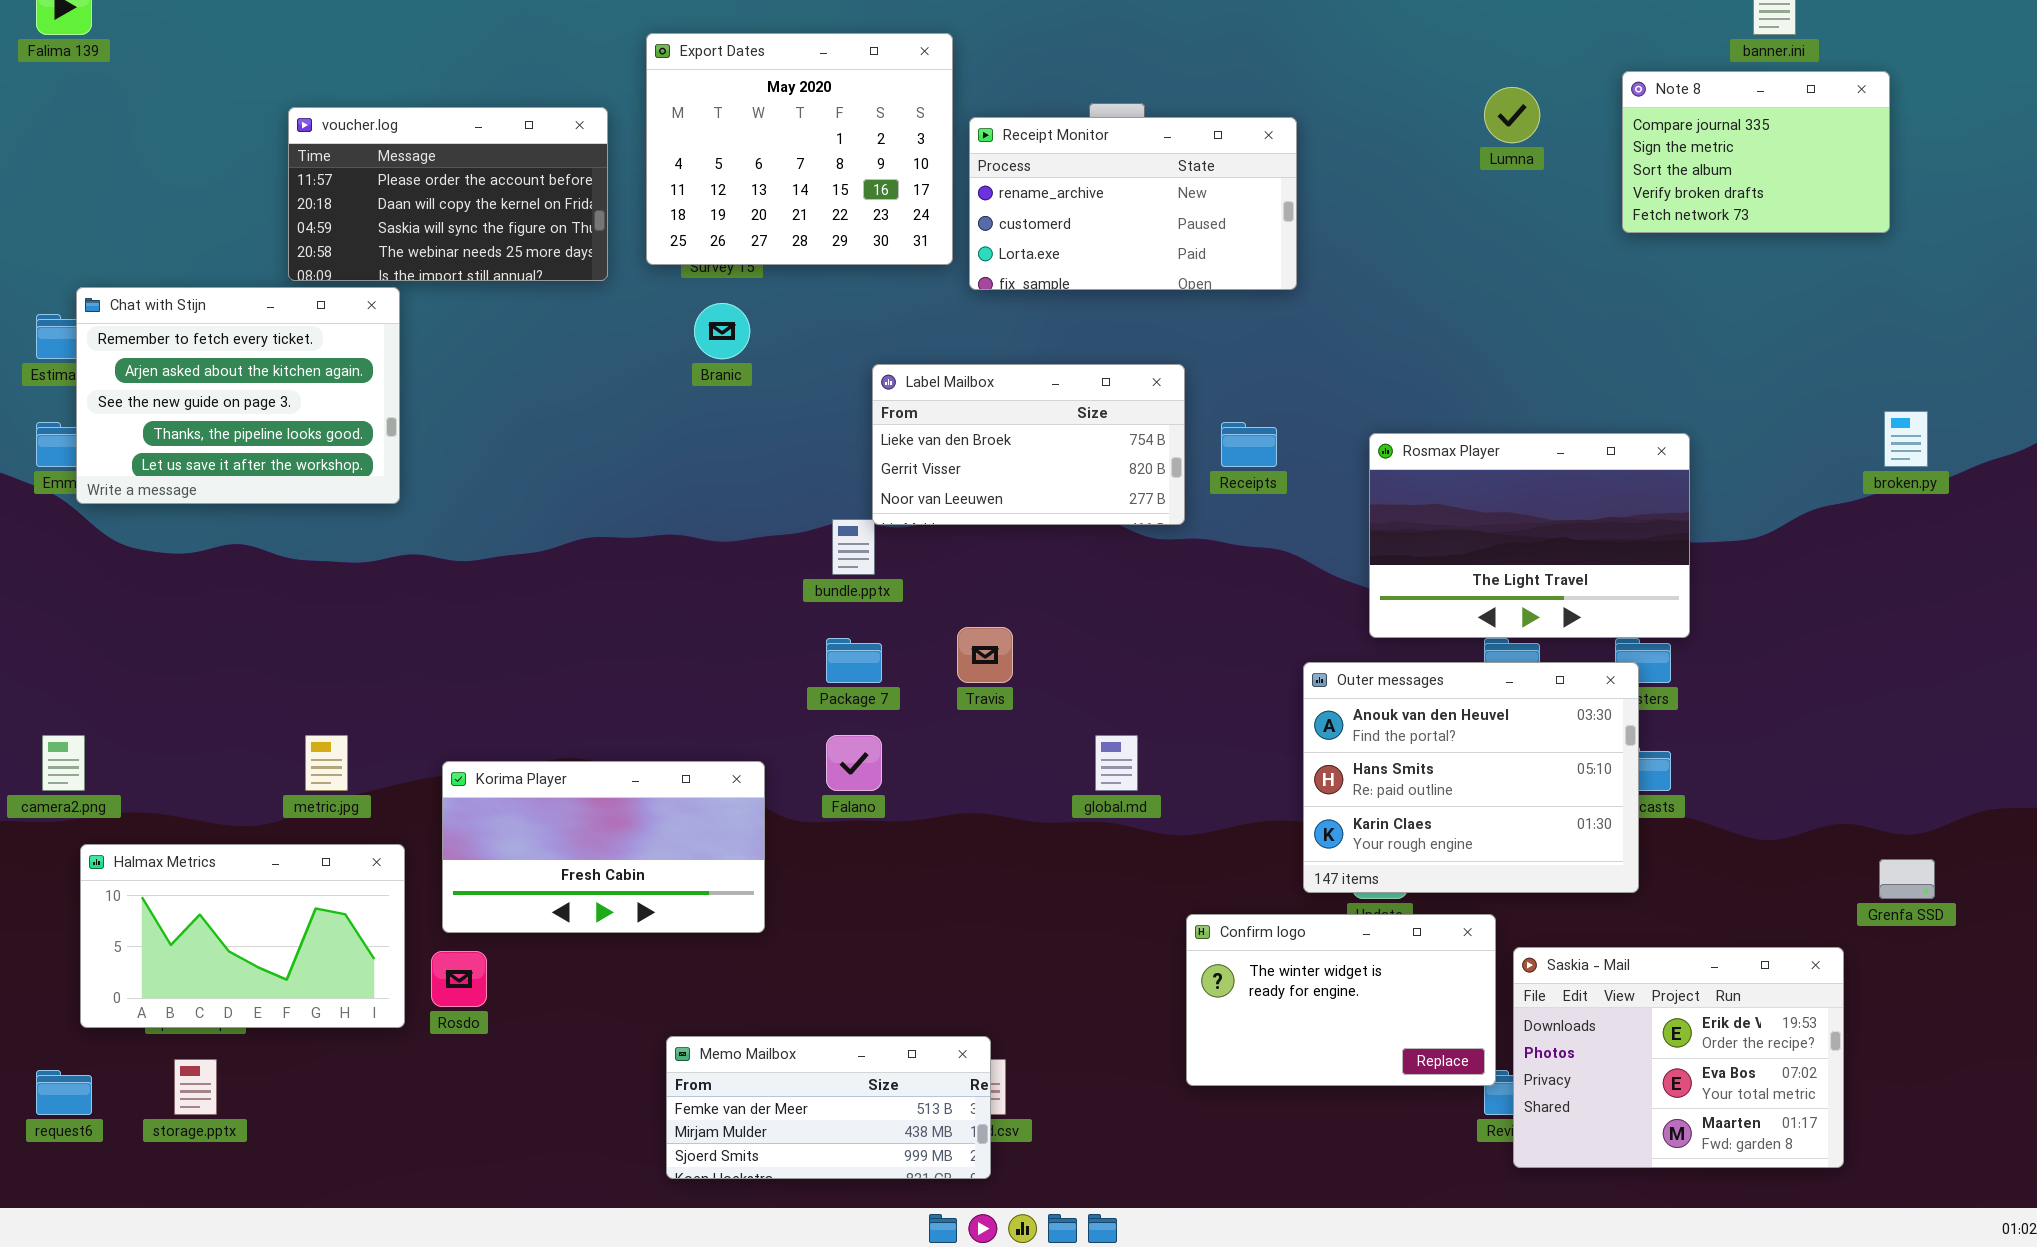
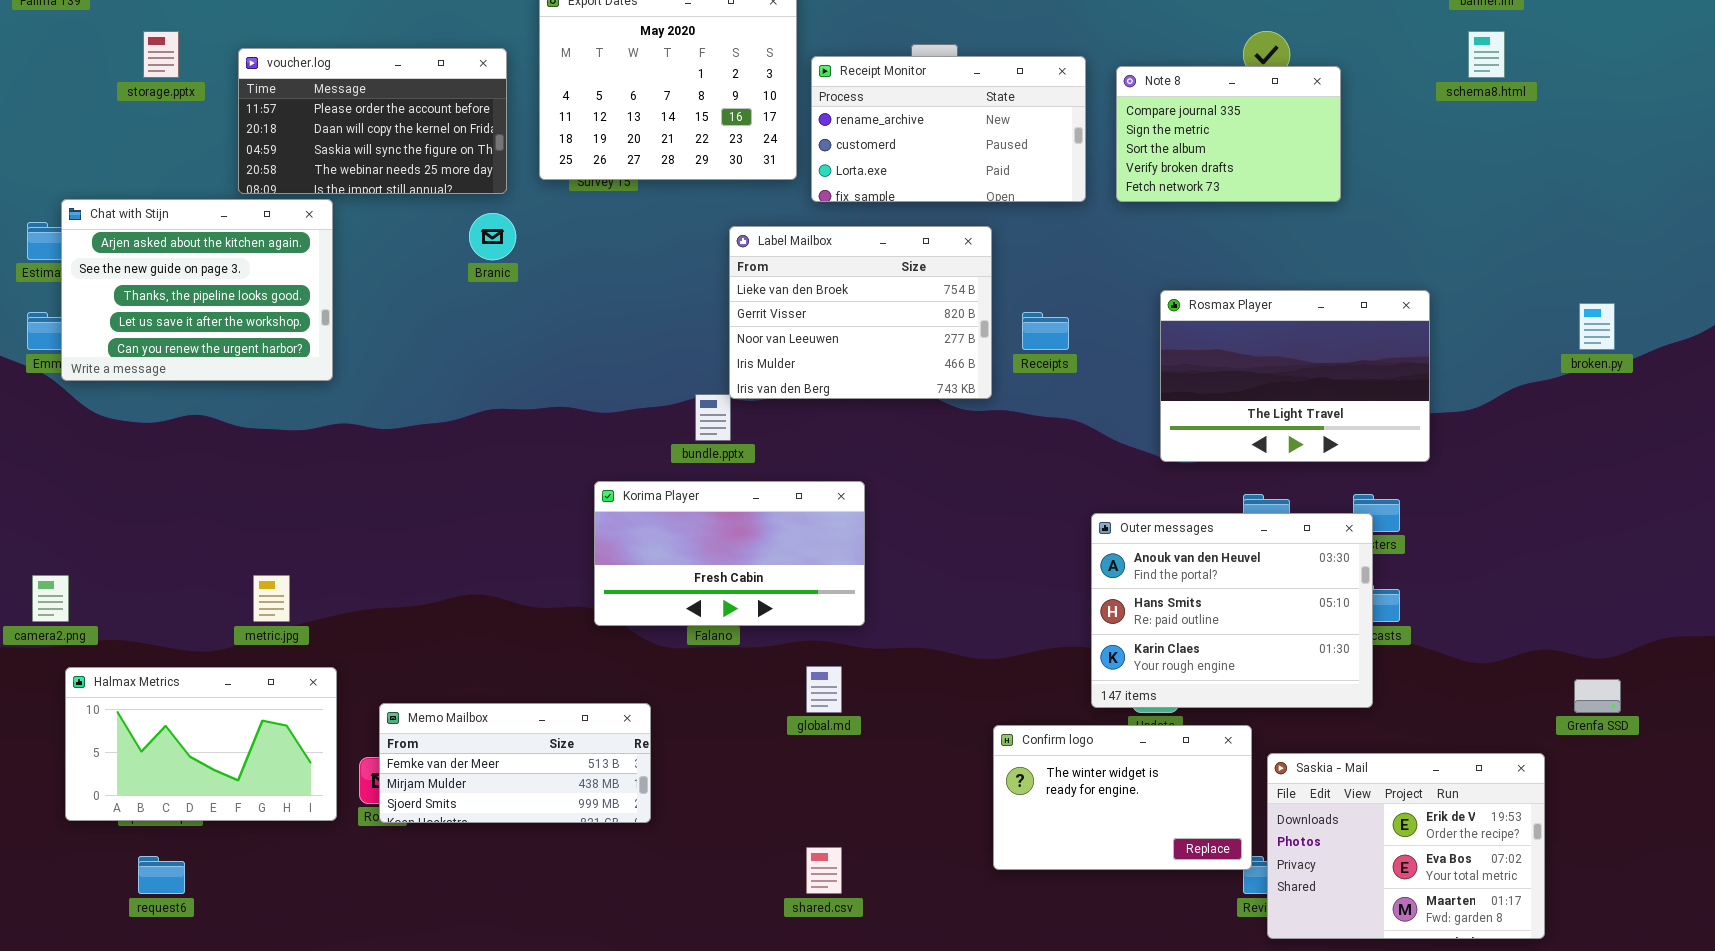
Note 8: [1622,71,1890,233] -> [1116,66,1341,202], moved
Chat with Stijn: [76,287,400,504] -> [61,199,333,381], scrolled down 1 row
Branic: [694,303,750,359] -> [469,213,516,260], moved
Label Mailbox: [872,364,1185,525] -> [729,226,992,399], resized
Rosmax Player: [1369,433,1690,638] -> [1160,290,1430,462], moved
global.md: [1095,735,1138,791] -> [806,666,842,713], moved
Korima Player: [442,761,765,933] -> [594,481,865,626], moved
Memo Mailbox: [666,1036,991,1179] -> [379,703,651,823], moved
storage.pptx: [174,1059,217,1115] -> [143,31,179,78], moved
request6: [36,1070,92,1115] -> [138,856,185,894], moved

